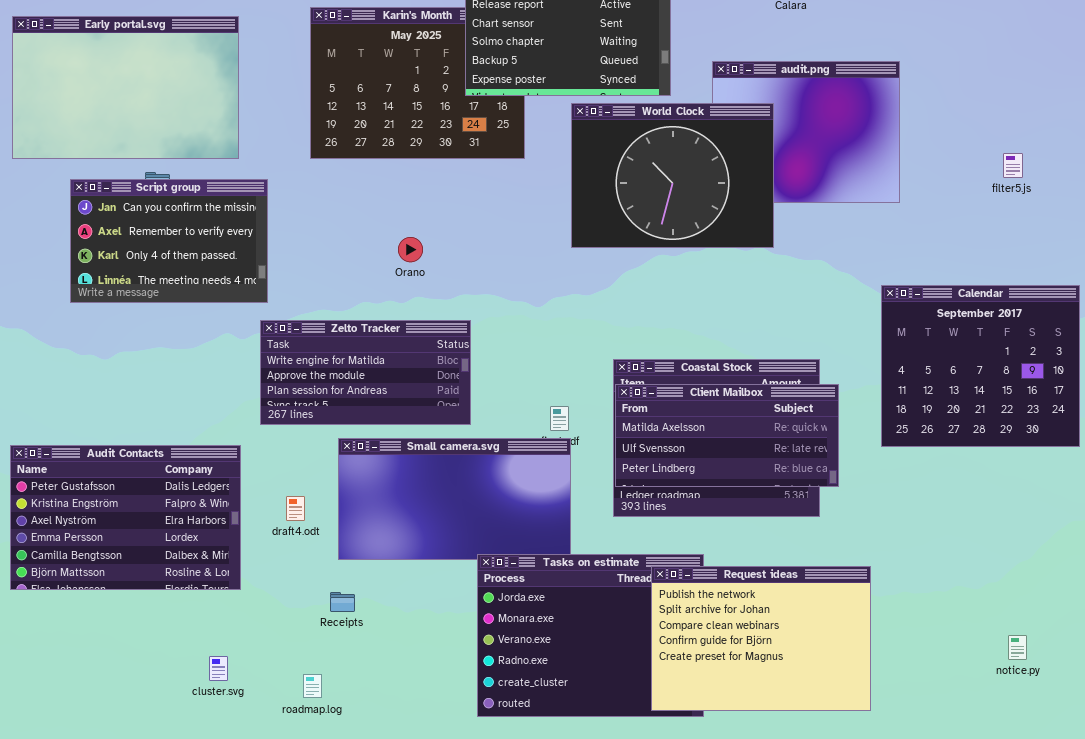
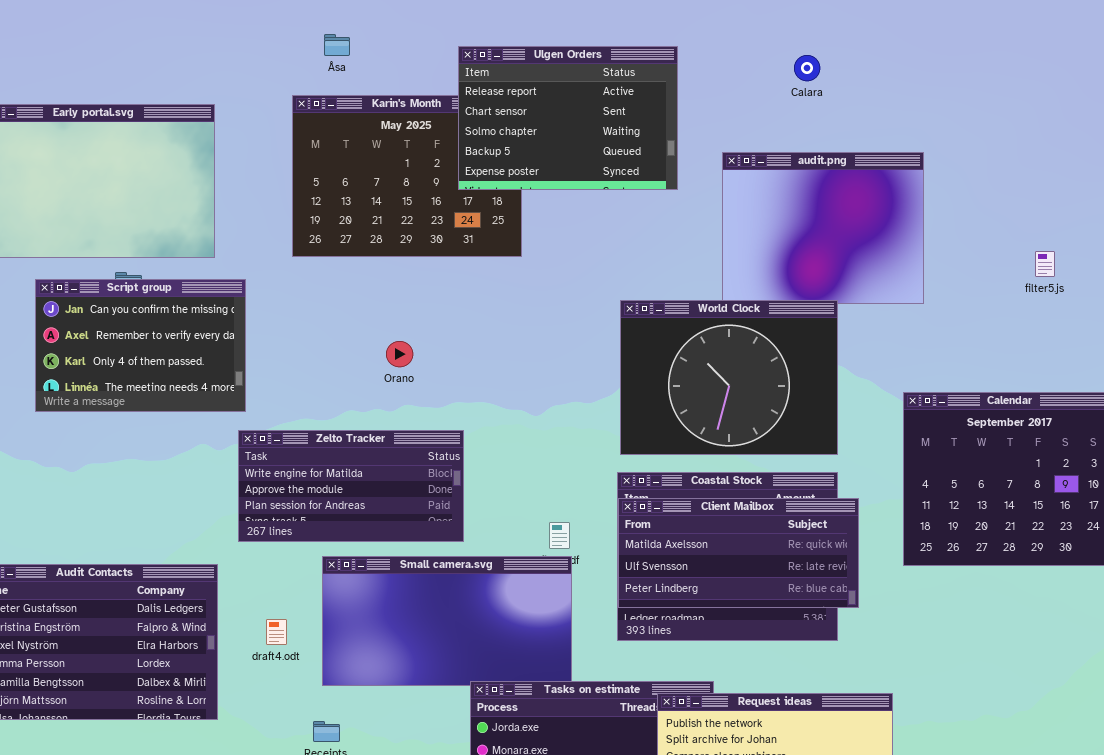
World Clock: [571,103,774,248] -> [620,300,838,455], moved

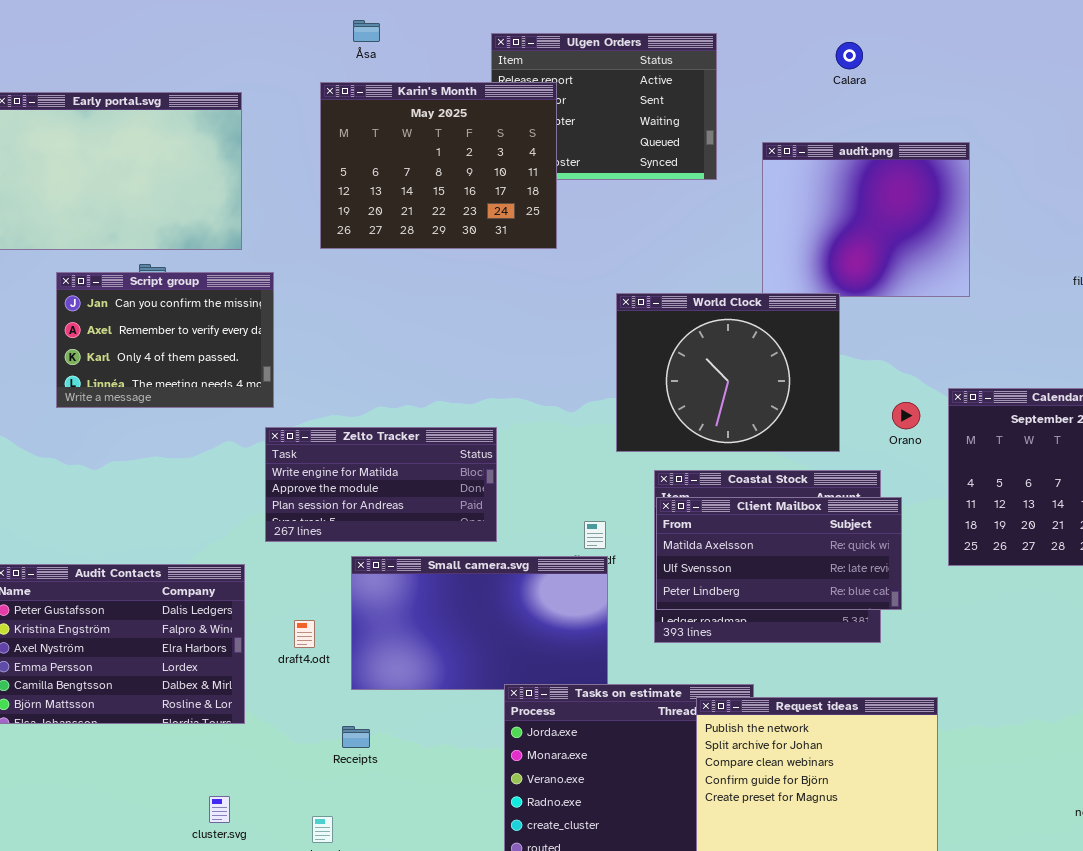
Karin's Month: [292,95,522,257] -> [320,82,557,249], raised
World Clock: [620,300,838,455] -> [616,293,840,452], moved
Orano: [386,341,413,367] -> [892,402,920,429], moved

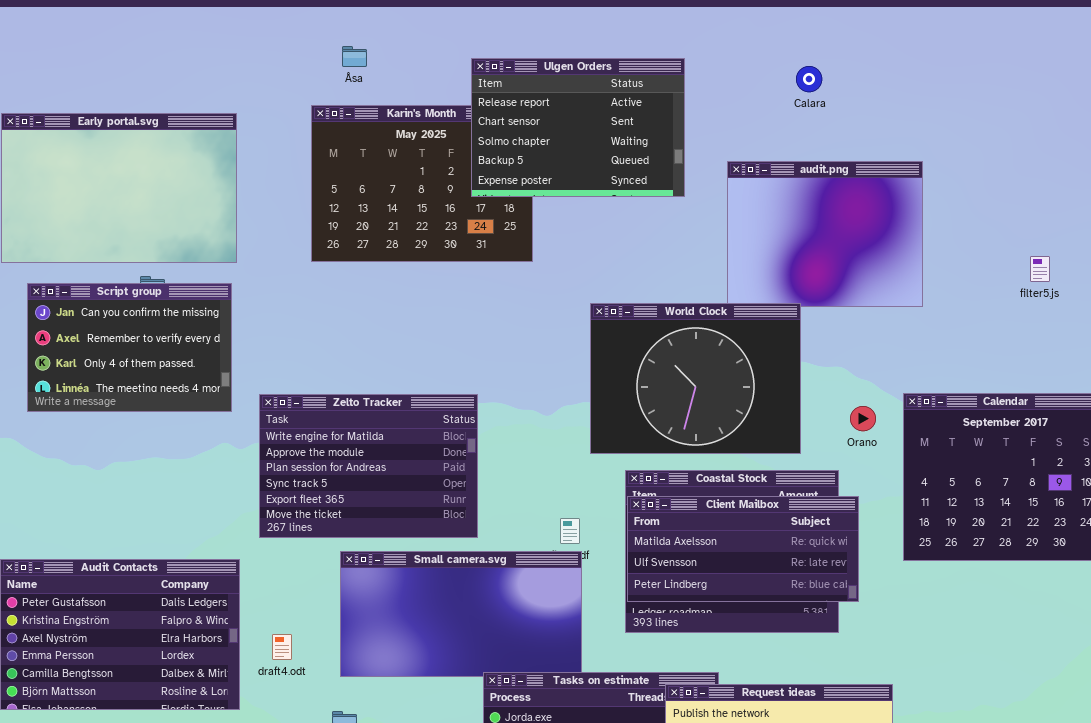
Ulgen Orders: [491,33,717,180] -> [471,58,685,197], raised
Script group: [56,272,274,408] -> [27,283,232,412], moved
Zelto Tracker: [265,427,497,542] -> [259,394,478,538], resized
draft4.odt: [294,620,315,648] -> [272,634,292,660], moved

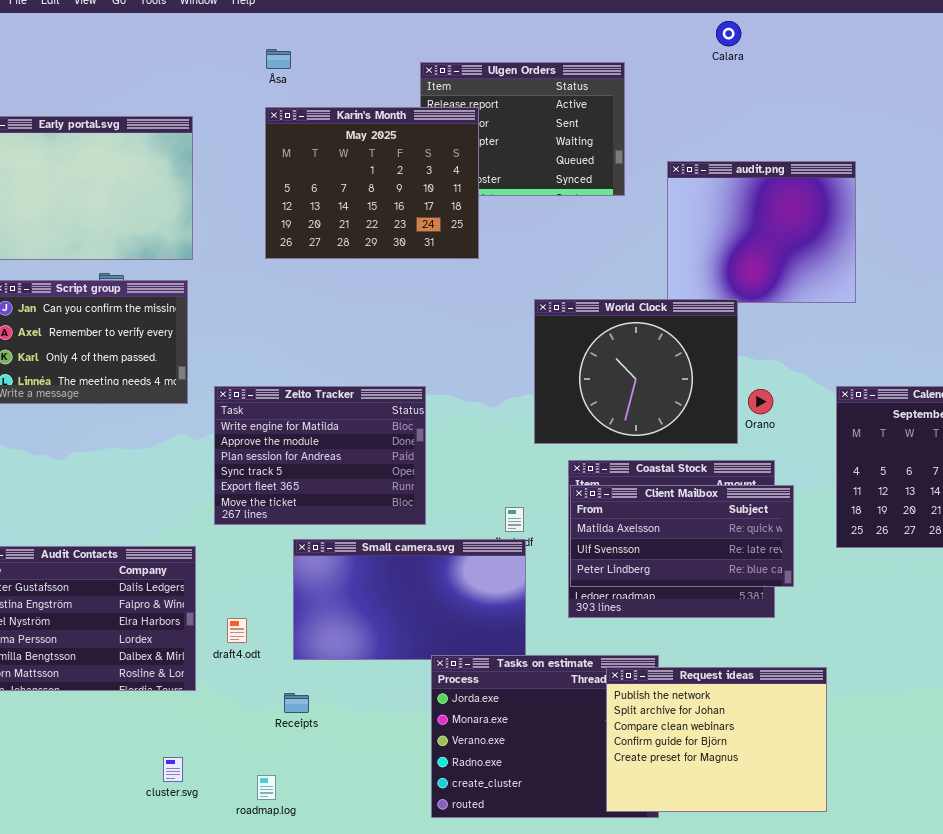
Åsa: [342,46,367,67] -> [266,49,291,69], moved
Calara: [796,66,822,92] -> [716,21,741,46], moved
Karin's Month: [311,105,533,262] -> [265,107,479,259], raised
Orano: [850,406,876,431] -> [748,389,773,414], moved

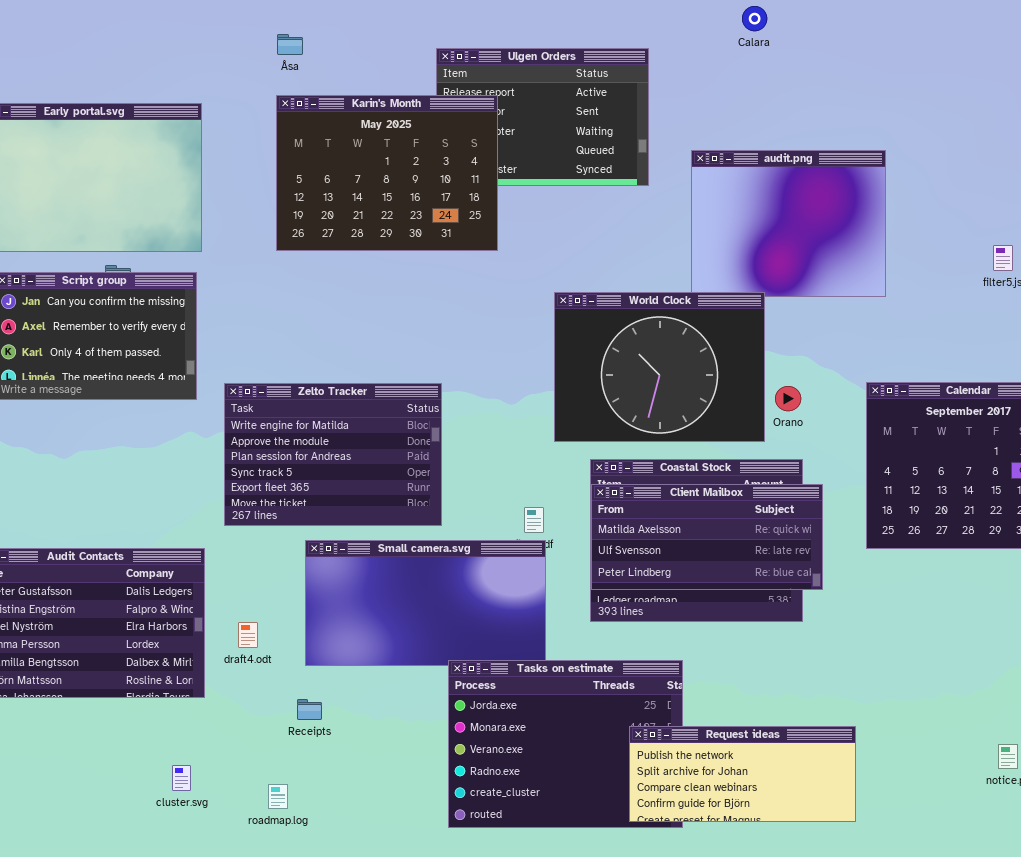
Request ideas: [606,667,827,812] -> [629,726,856,822], resized

